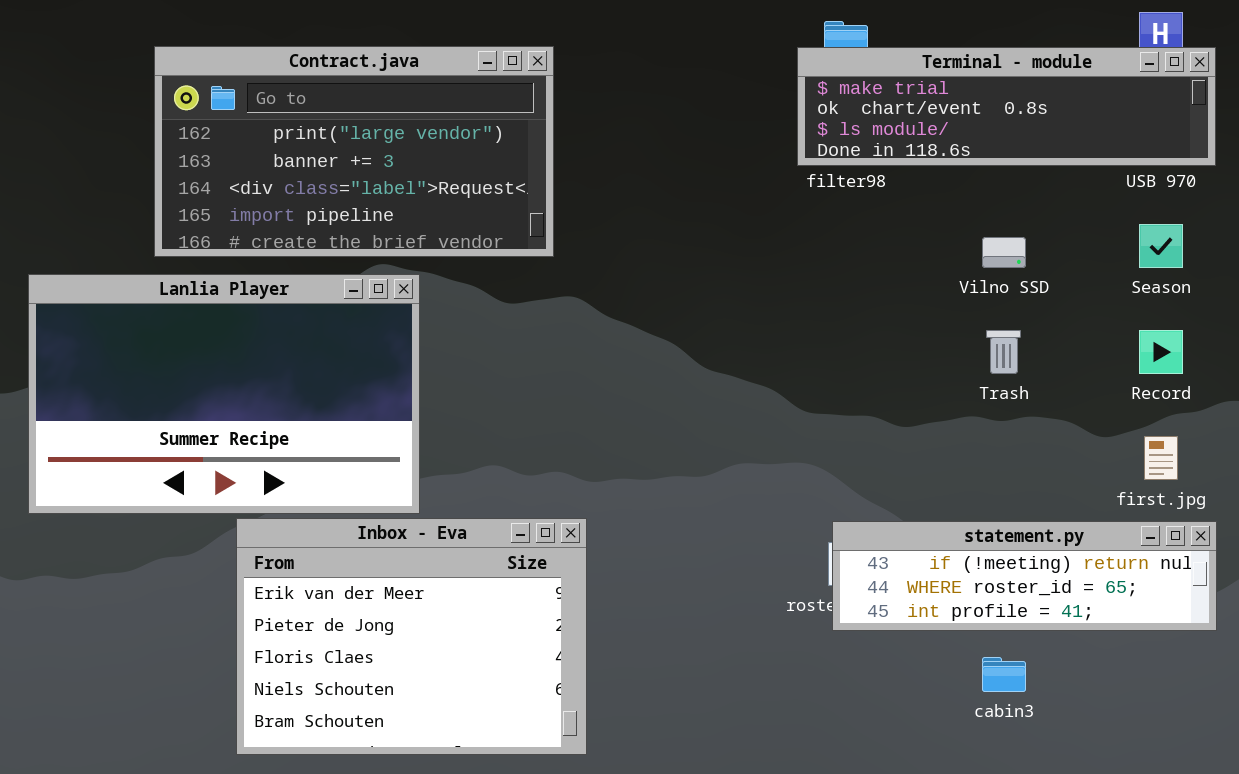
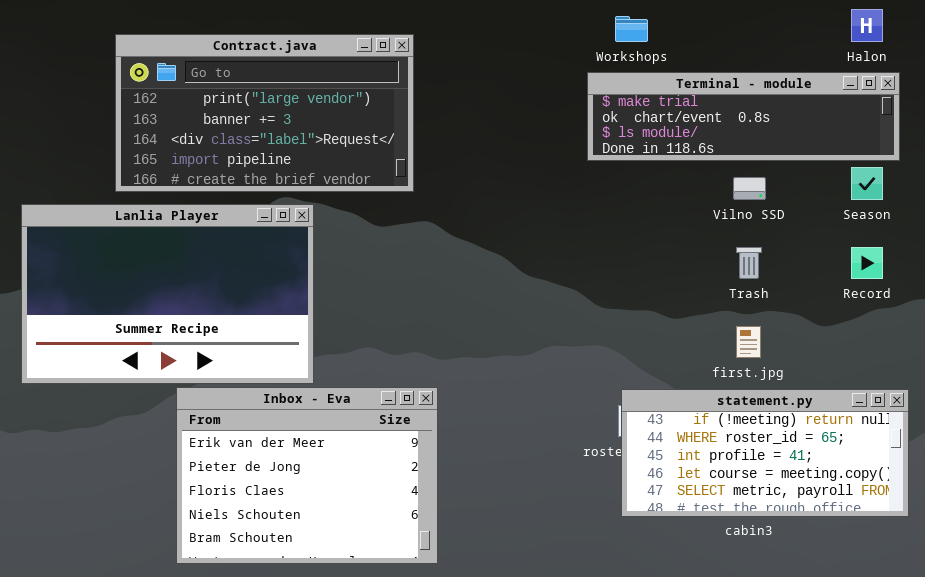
Terminal - module: [797,47,1216,166] -> [587,72,900,161], moved
first.jpg: [1144,436,1178,480] -> [736,326,761,358], moved
statement.py: [832,521,1217,631] -> [621,389,909,517], resized

